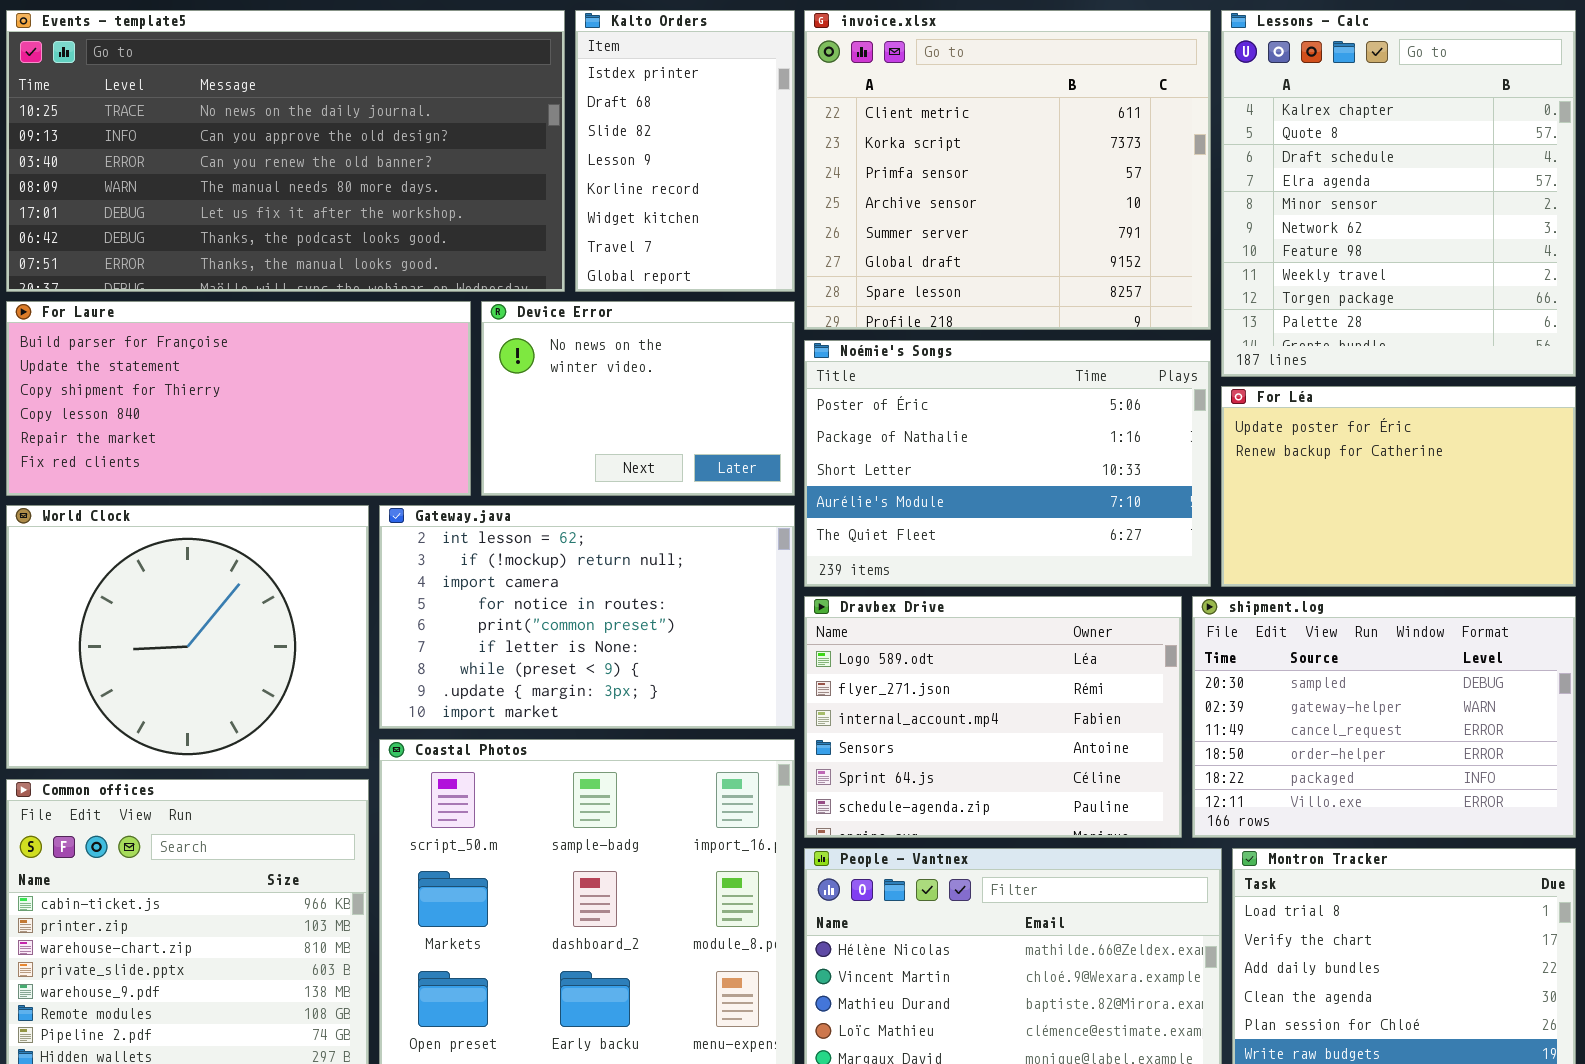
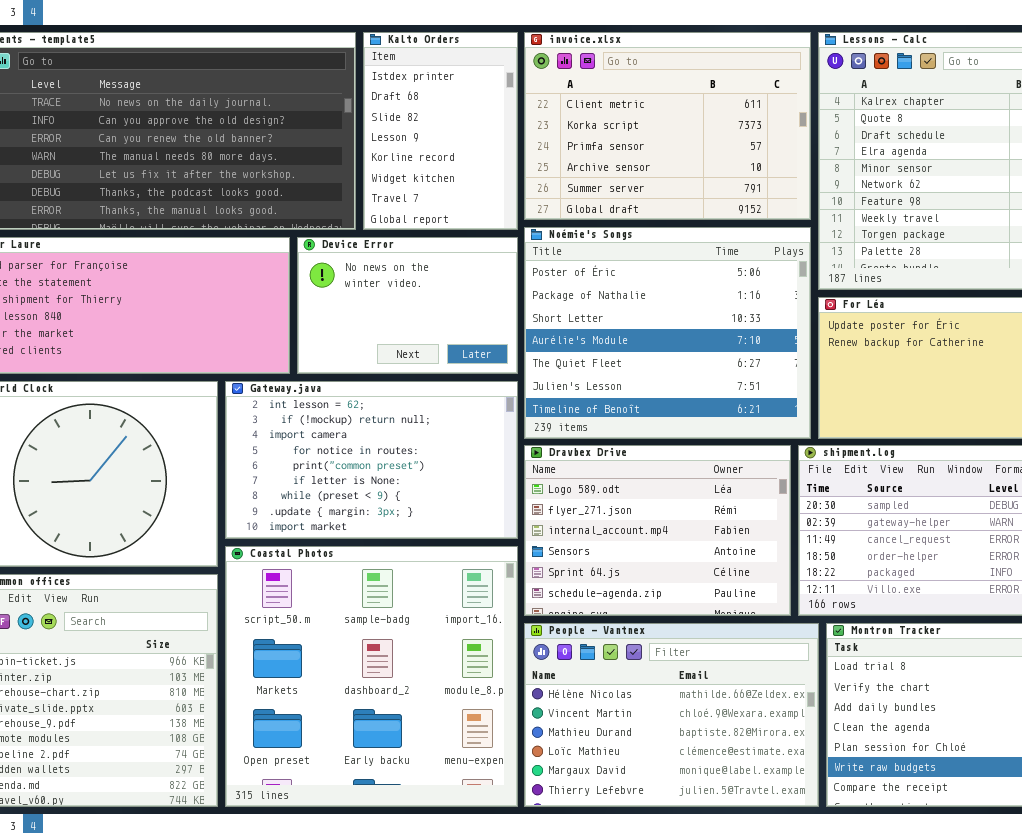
invoice.xlsx: [804,10,1211,330] -> [524,32,811,220], resized
Noémie's Songs: [804,340,1211,587] -> [524,227,811,439], resized

